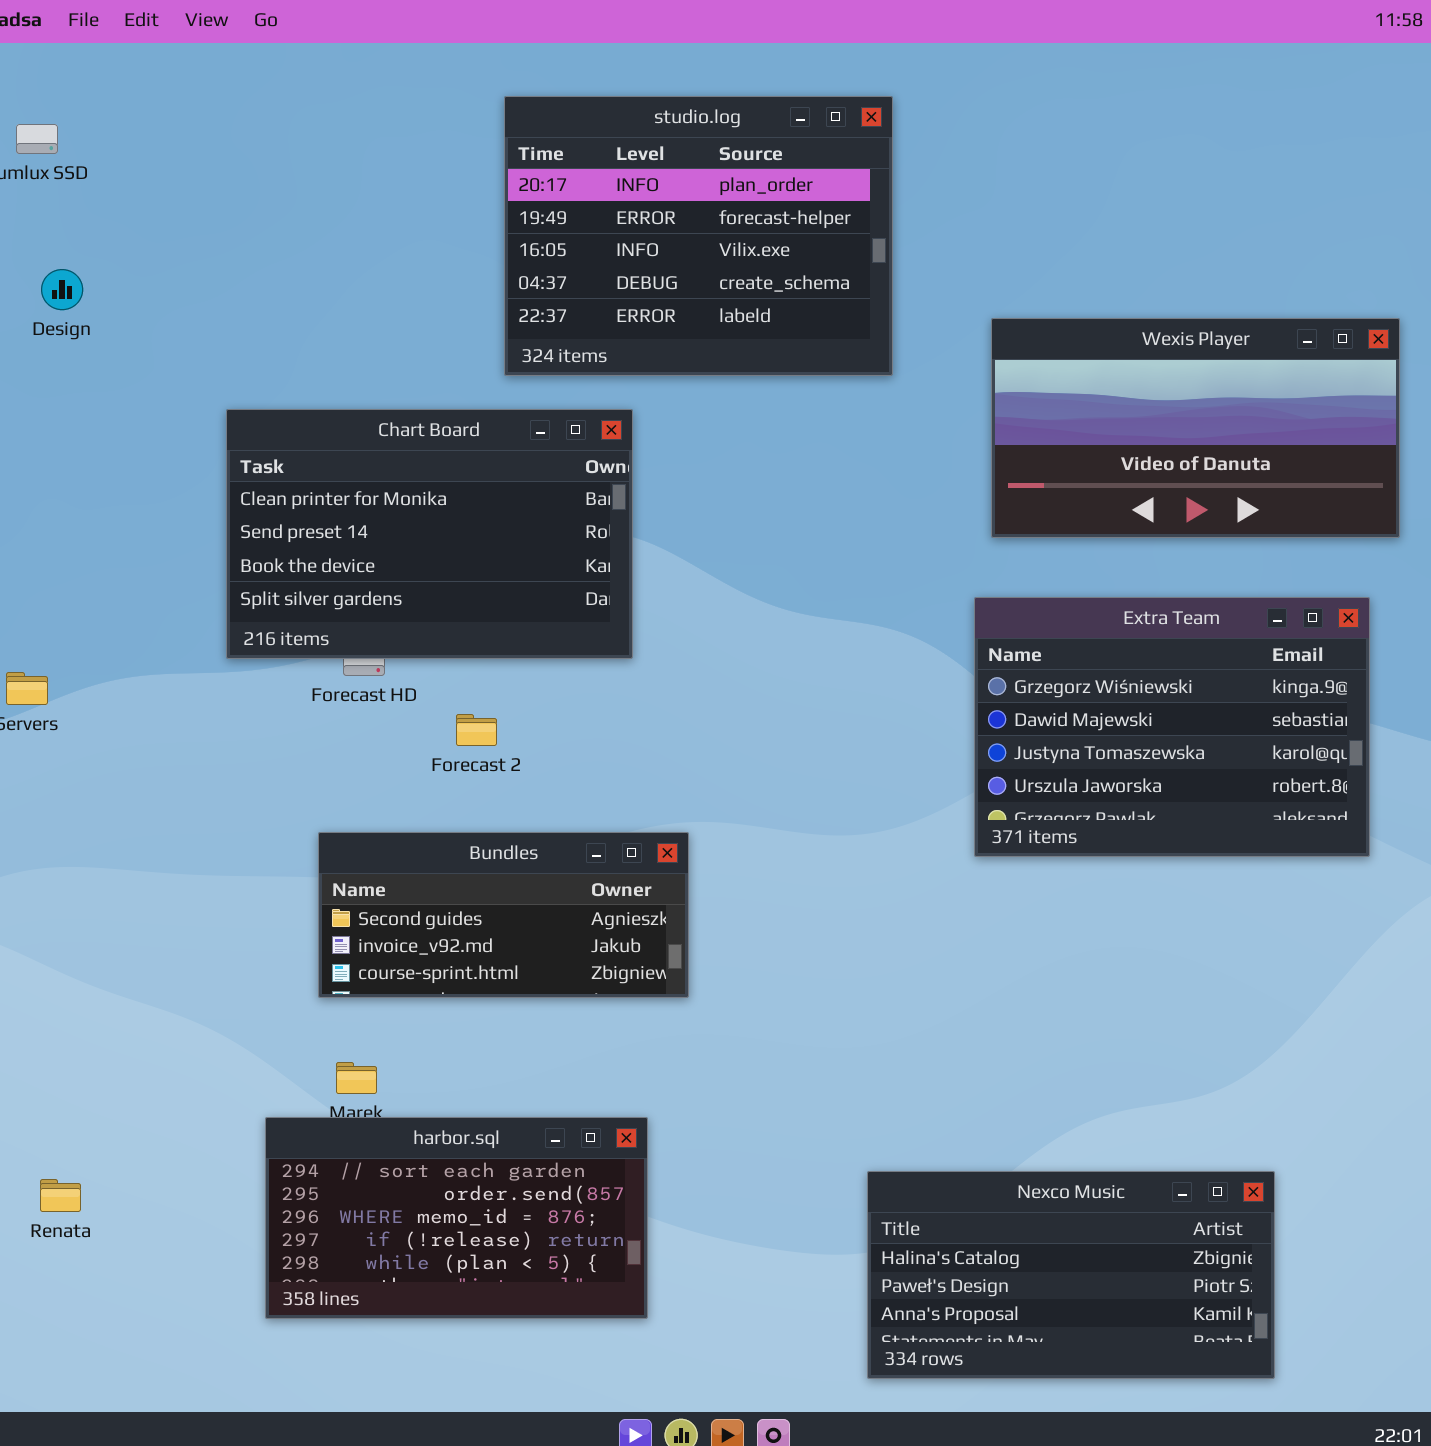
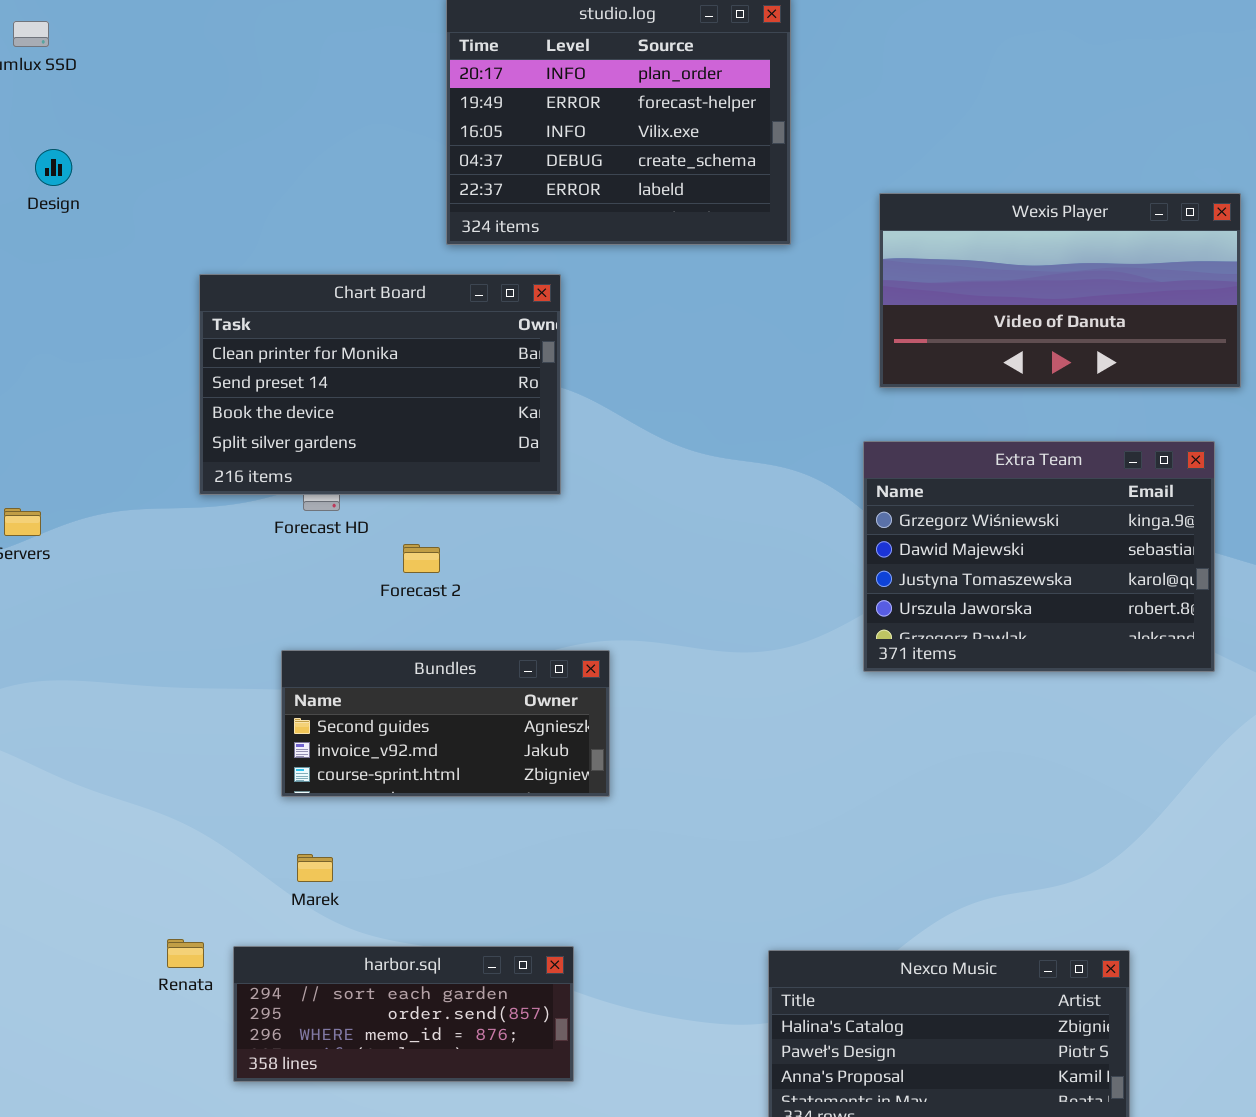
harbor.sql: [265,1117,648,1319] -> [233,946,574,1082], resized
Renata: [40,1179,81,1212] -> [167,939,204,968], moved

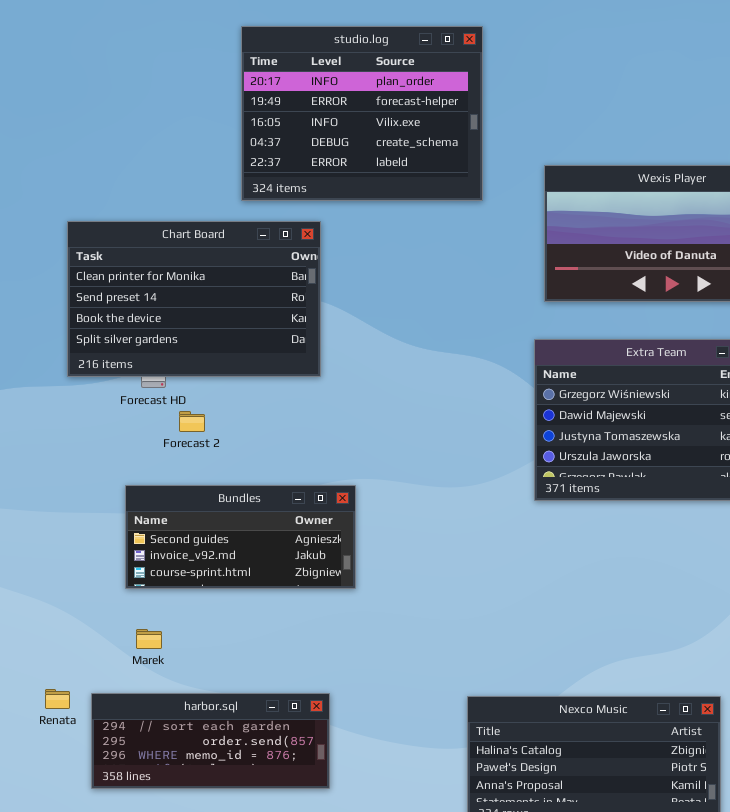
Forecast 2: [403,544,440,573] -> [179,411,205,432], moved

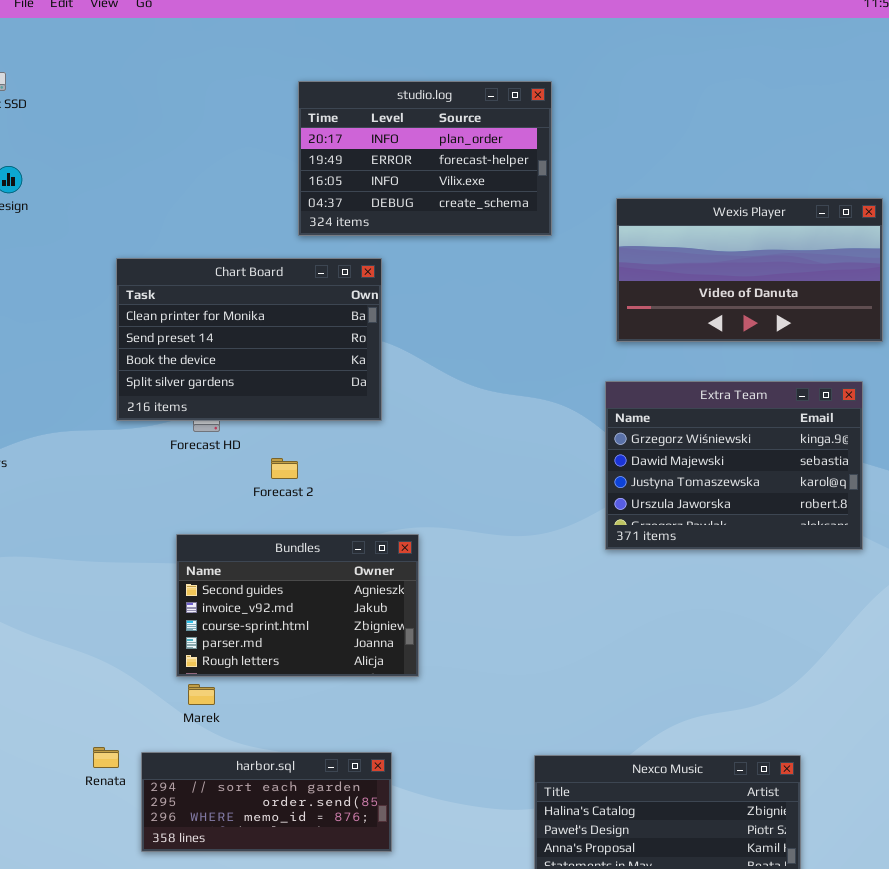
studio.log: [241,26,483,201] -> [298,81,552,236], resized
Forecast 2: [179,411,205,432] -> [271,458,298,479], moved
Bundles: [125,485,356,589] -> [176,534,419,677], resized

